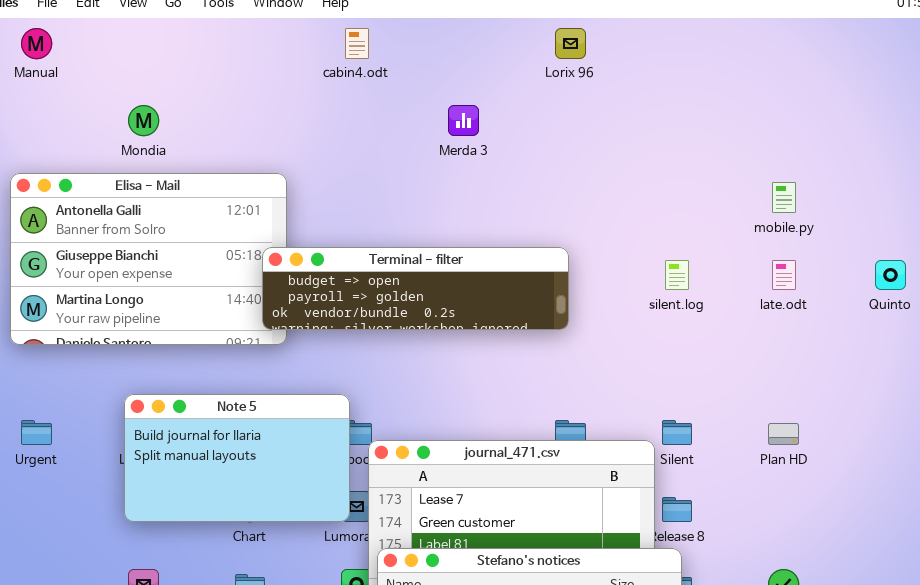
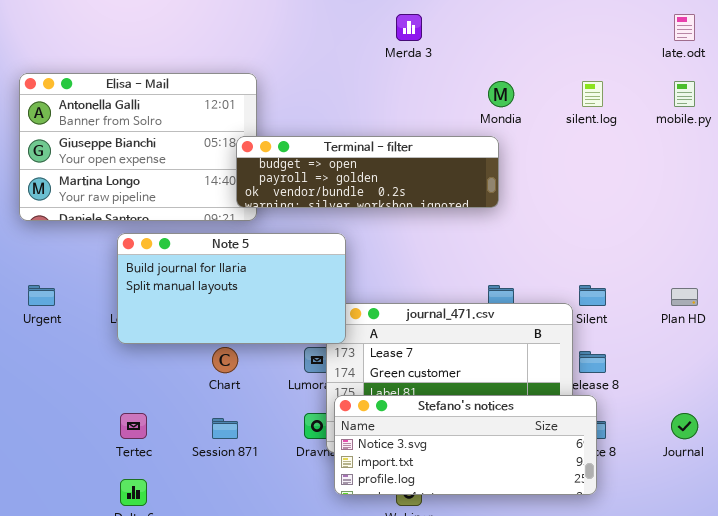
Mondia: [128,105,159,136] -> [488,81,514,107], moved
silent.log: [665,260,689,290] -> [582,81,603,107], moved
late.odt: [772,260,796,290] -> [674,14,695,41], moved
Note 5: [124,394,350,522] -> [117,233,346,344], moved, resized

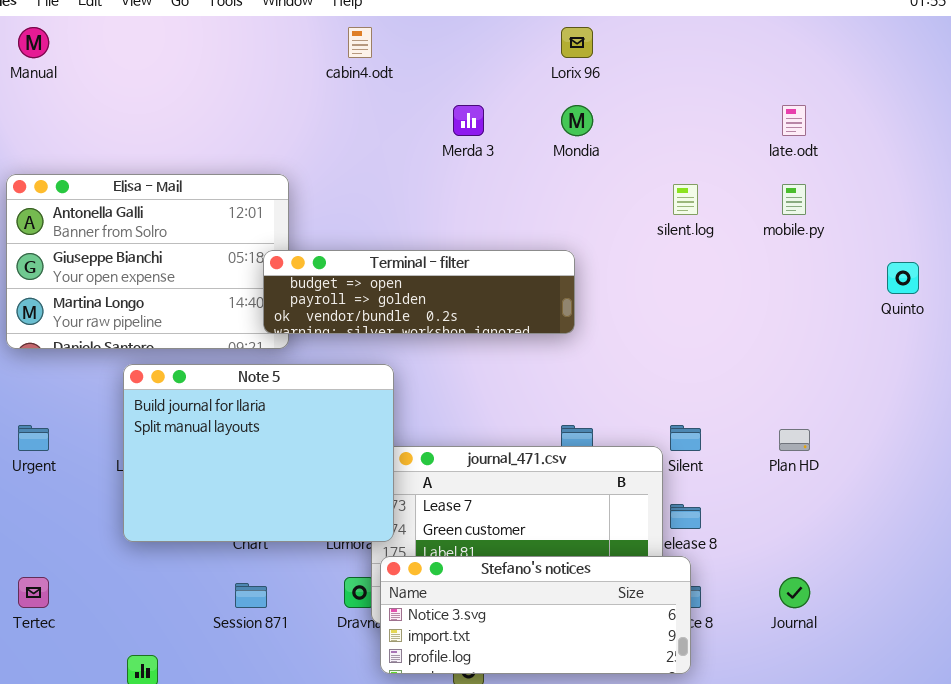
Mondia: [488,81,514,107] -> [561,105,593,136], moved
Note 5: [117,233,346,344] -> [123,364,394,542], resized
Tertec: [120,413,147,439] -> [18,577,49,608], moved

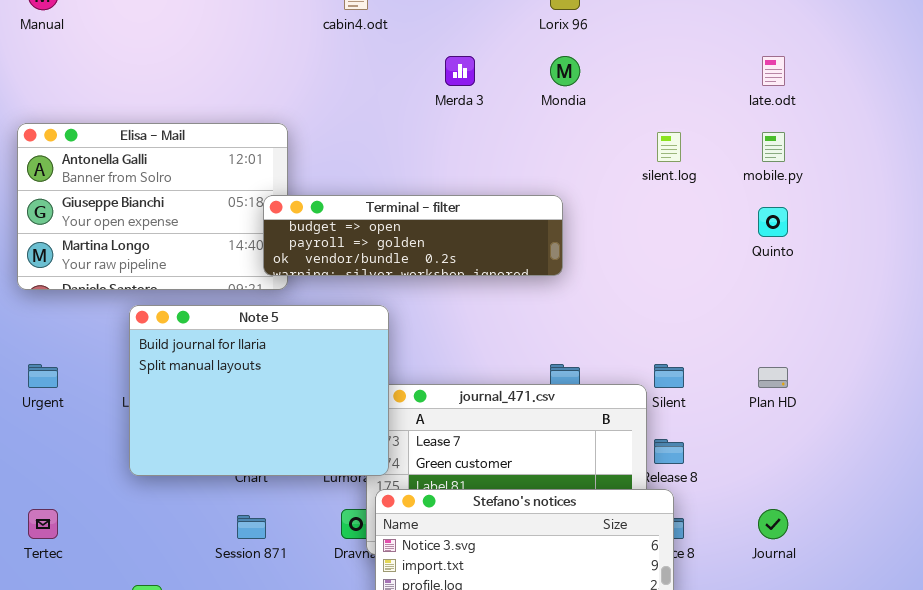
Quinto: [887,262,919,294] -> [758,207,788,237], moved

